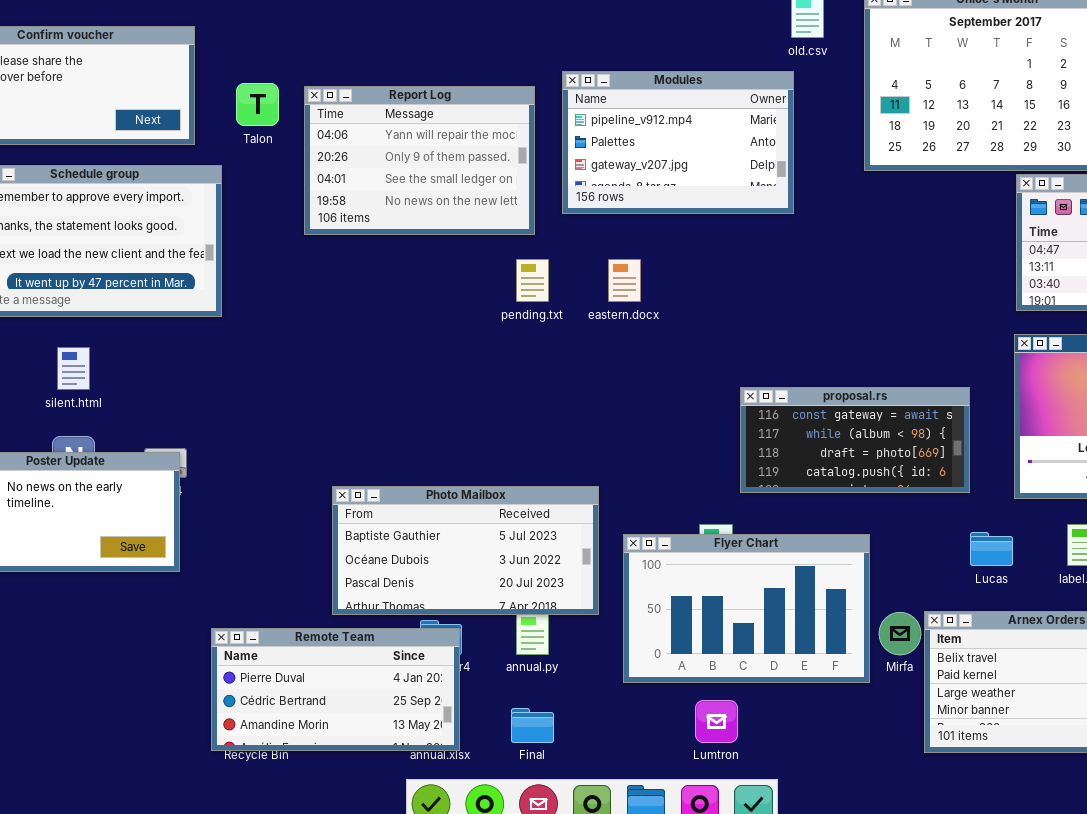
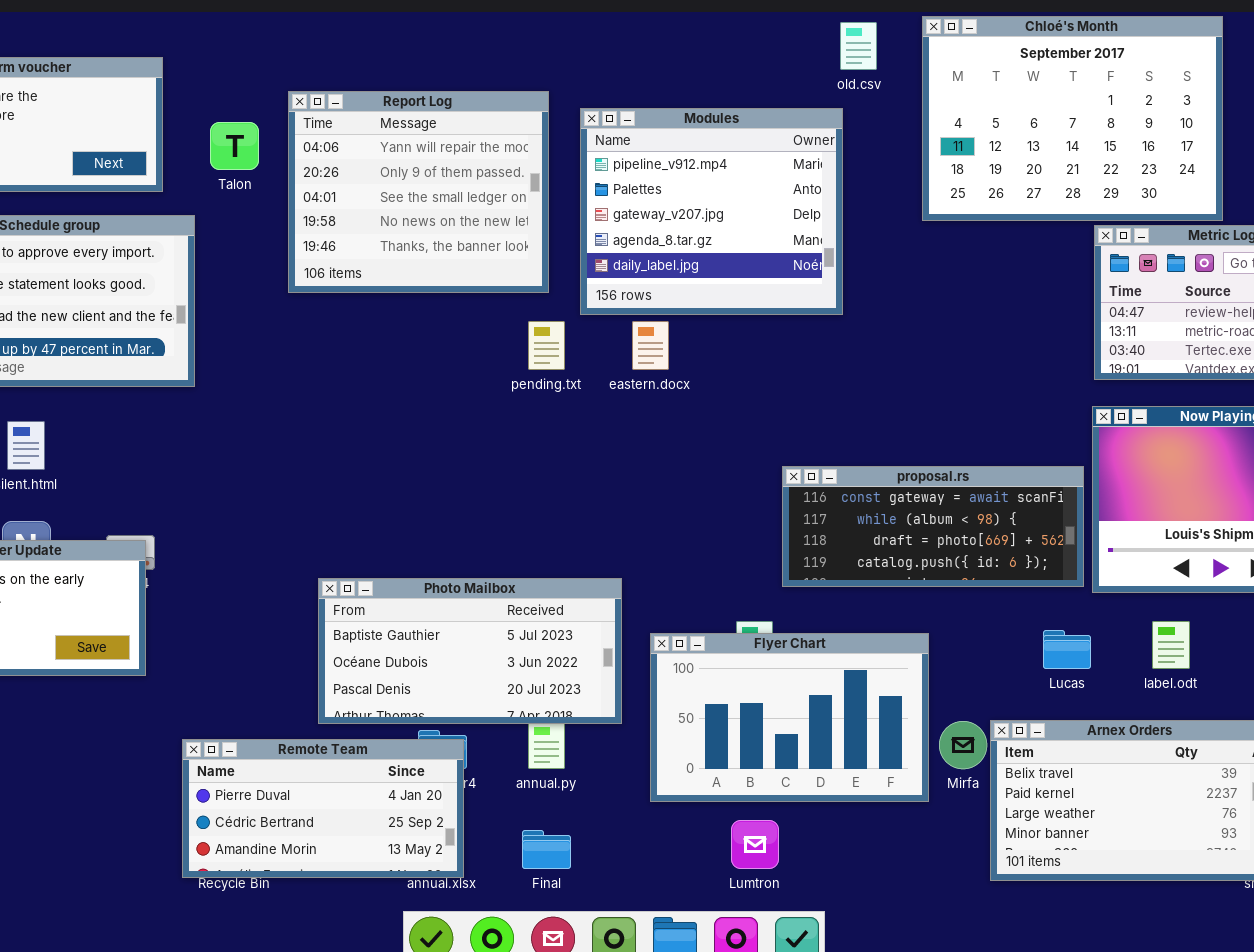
Modules: [562,71,794,214] -> [580,108,843,315], resized
Report Log: [304,86,535,235] -> [288,91,549,293], resized
proposal.rs: [740,387,970,493] -> [782,466,1084,587], resized

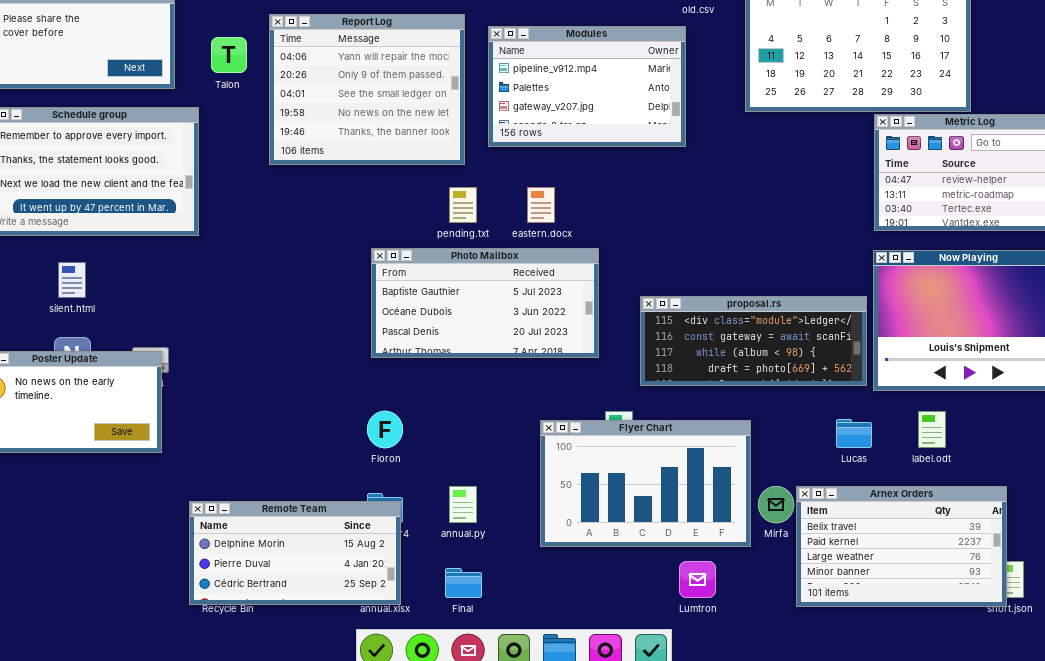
Modules: [580,108,843,315] -> [488,26,686,147], resized
proposal.rs: [782,466,1084,587] -> [640,296,867,386], scrolled up 1 row
Photo Mailbox: [318,578,622,724] -> [371,248,599,358], moved
Remote Team: [182,739,464,878] -> [189,501,401,605], scrolled up 1 row
Lumtron: [731,820,779,869] -> [679,561,716,598], moved

